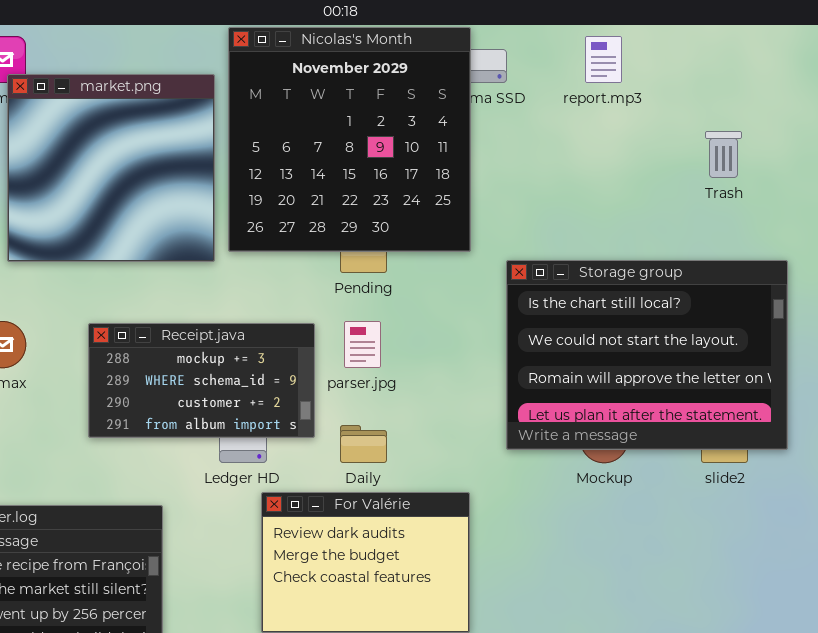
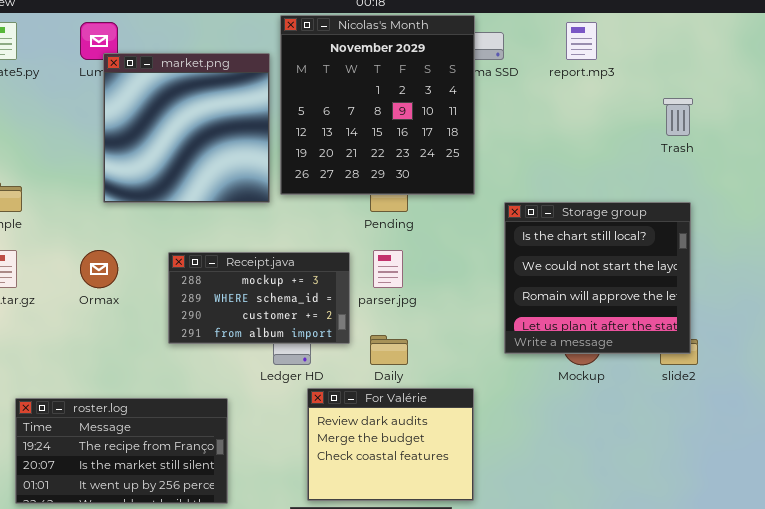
Storage group: [506,260,788,450] -> [504,202,691,354], resized

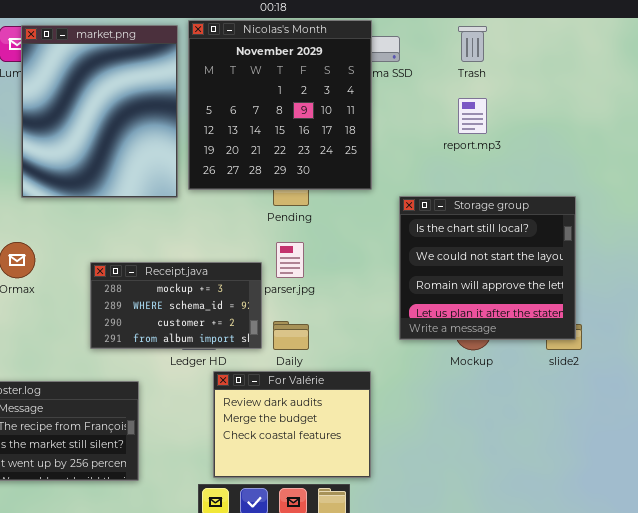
report.mp3: [566,22,597,60] -> [458,98,487,134], moved
market.png: [103,53,270,203] -> [21,25,178,198], resized
Trash: [663,98,693,136] -> [458,26,487,62], moved
Receipt.java: [168,252,350,344] -> [90,262,262,349], moved

